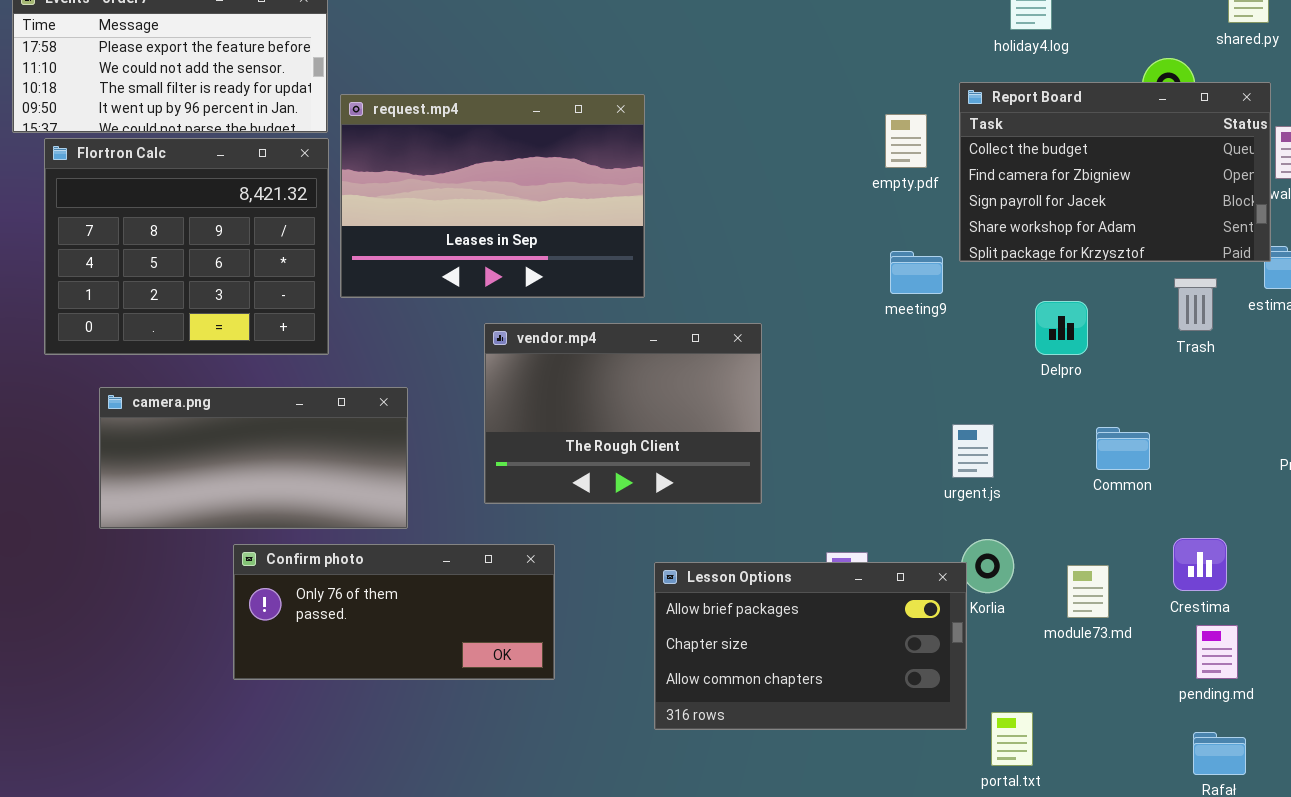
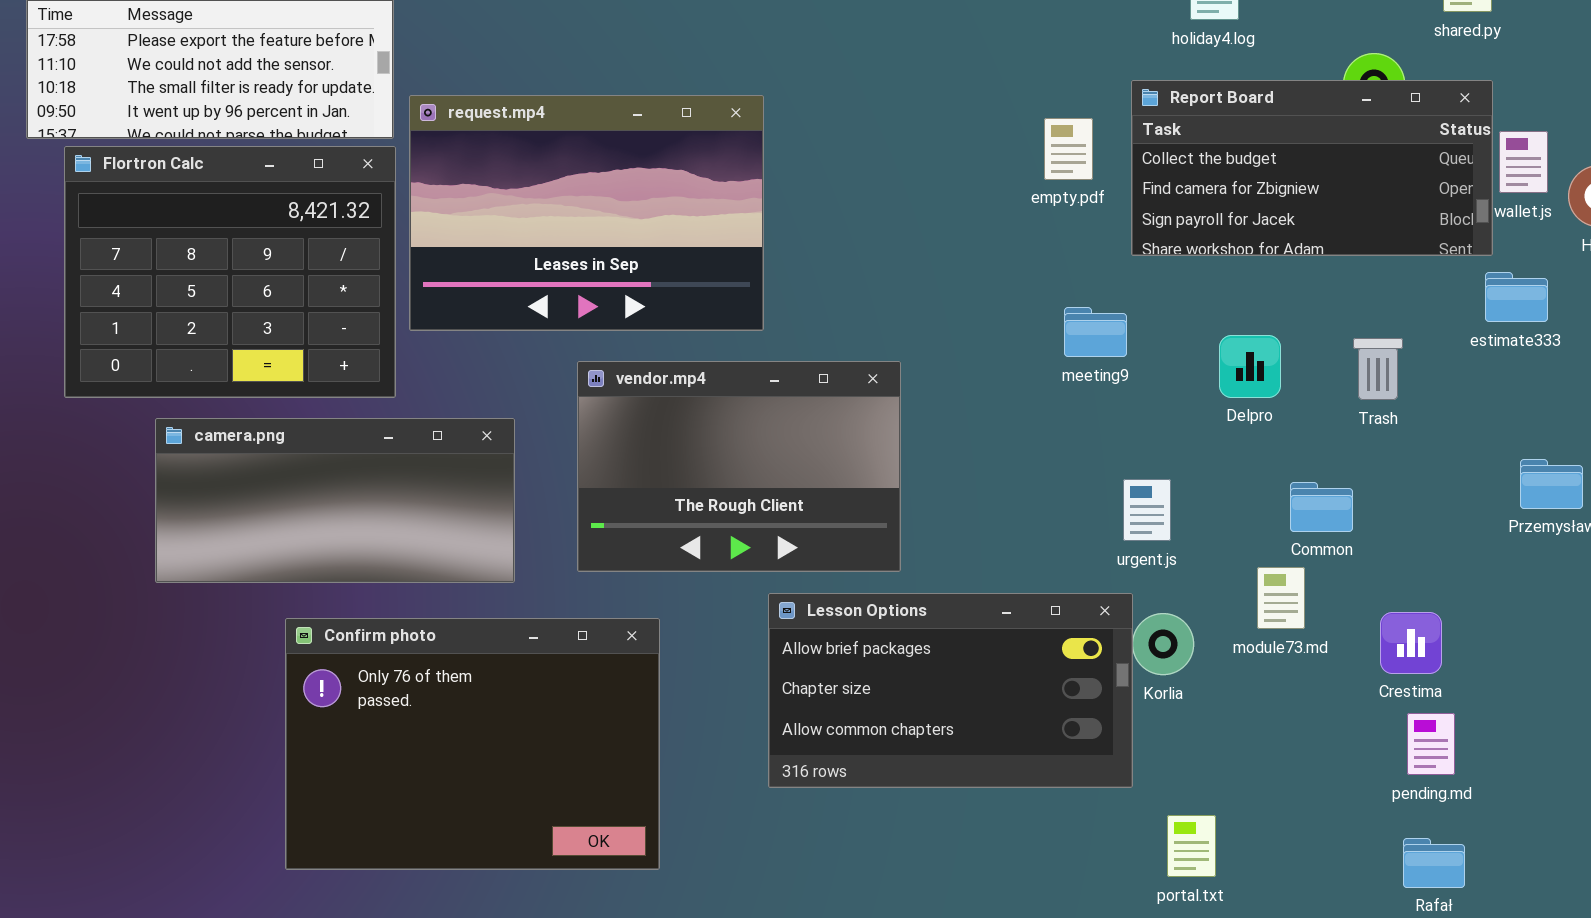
Report Board: [959,82,1271,262] -> [1131,80,1493,256], resized
meeting9: [890,251,943,294] -> [1064,307,1127,357], moved
Trash: [1174,278,1217,331] -> [1353,338,1403,400], moved
camera.png: [99,387,408,529] -> [155,418,515,583], moved
Confirm photo: [233,544,555,680] -> [285,618,660,870], resized
Lesson Options: [654,562,967,730] -> [768,593,1133,788], moved
module73.md: [1067,565,1109,618] -> [1257,567,1305,629], moved

